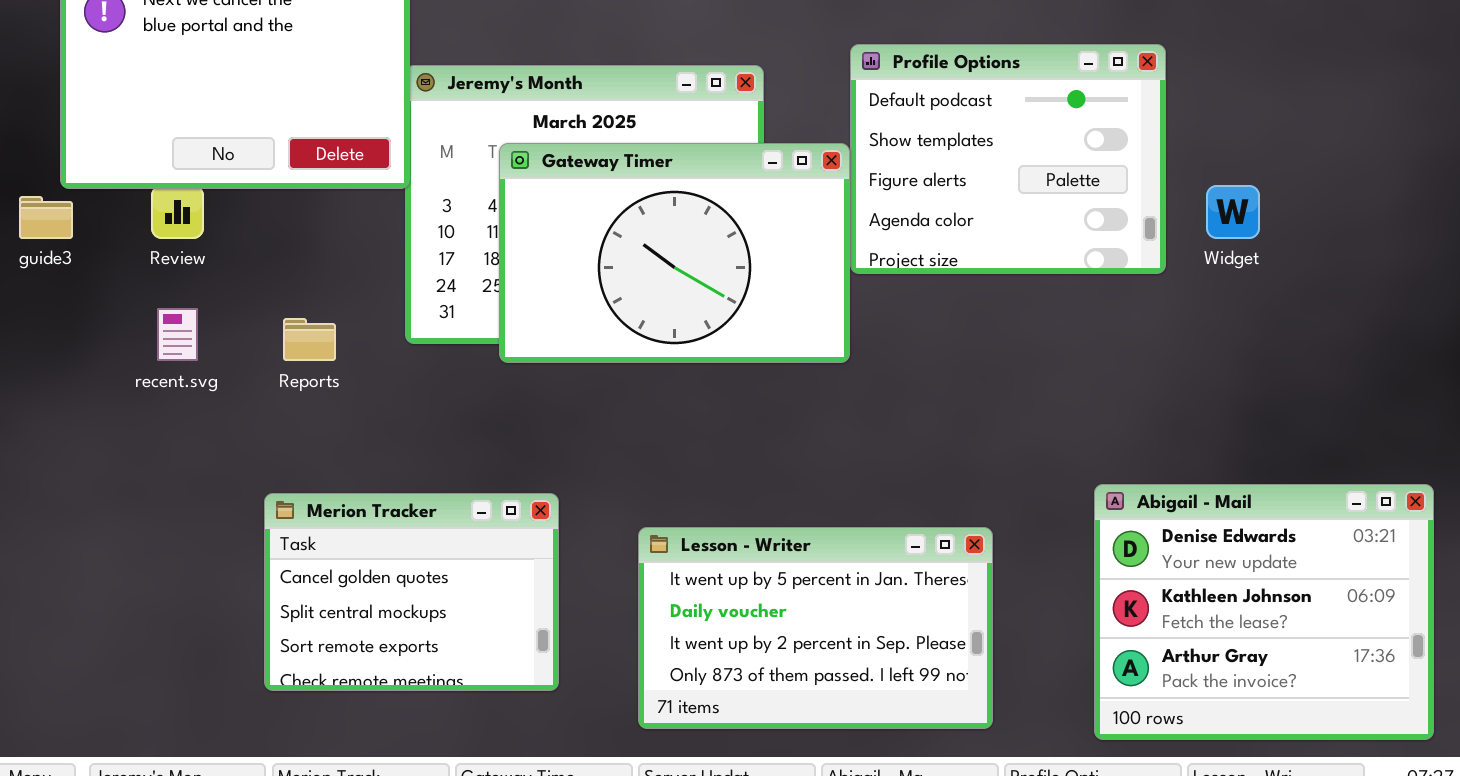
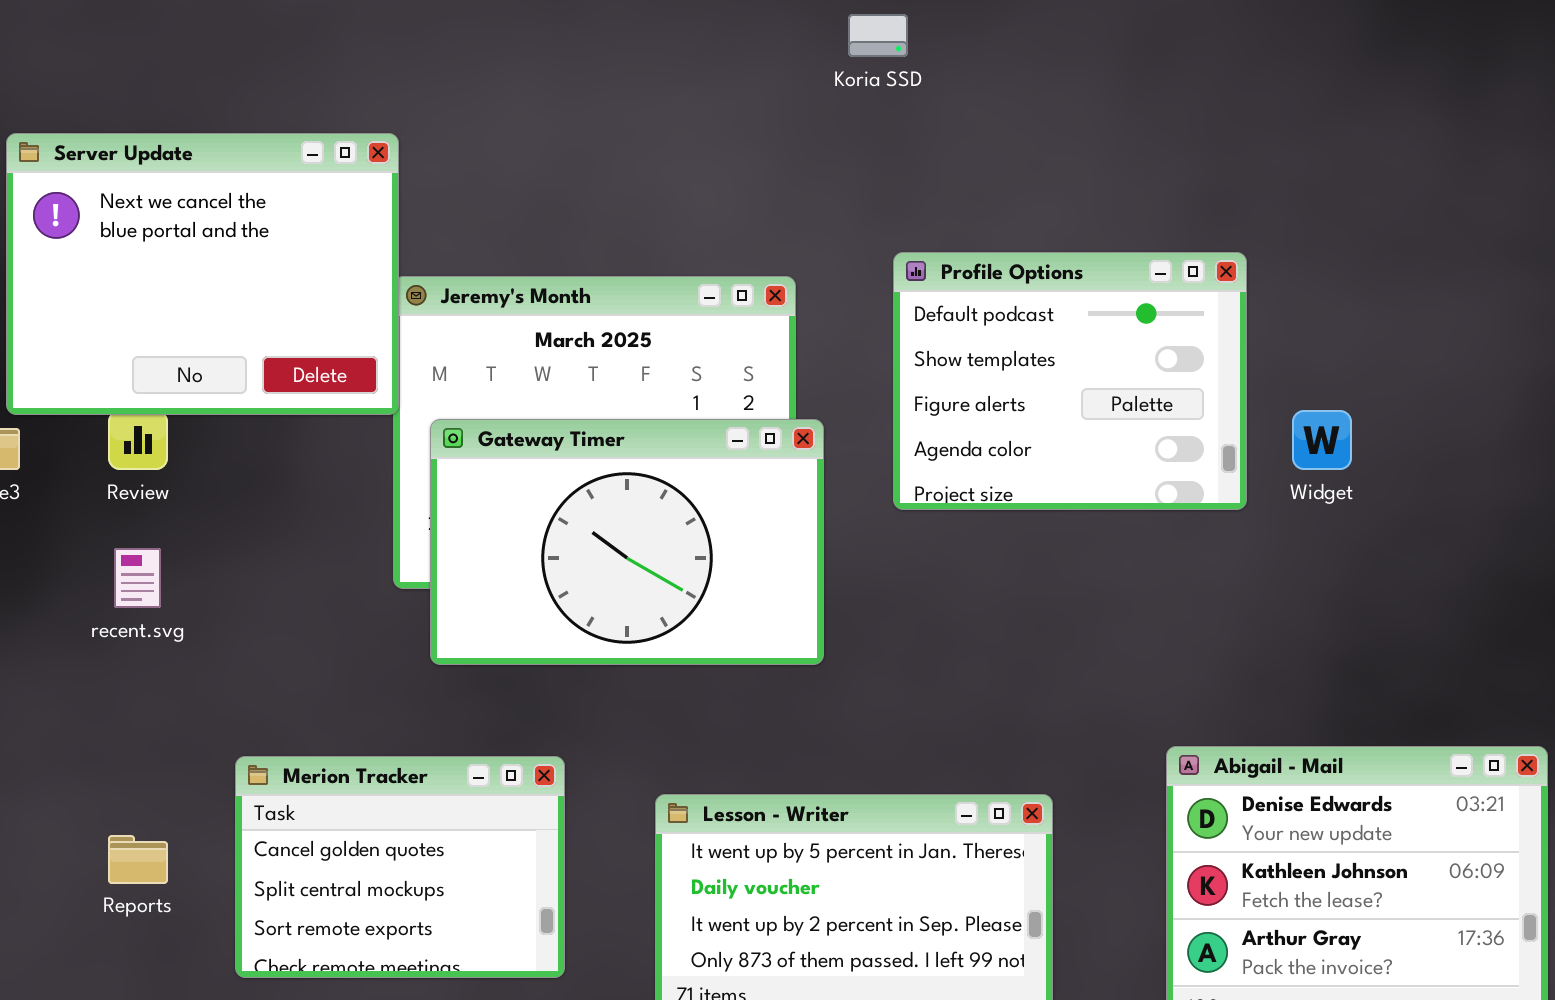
Gateway Timer: [499,143,850,363] -> [430,419,824,665], moved
Reports: [283,318,336,361] -> [108,835,168,884], moved

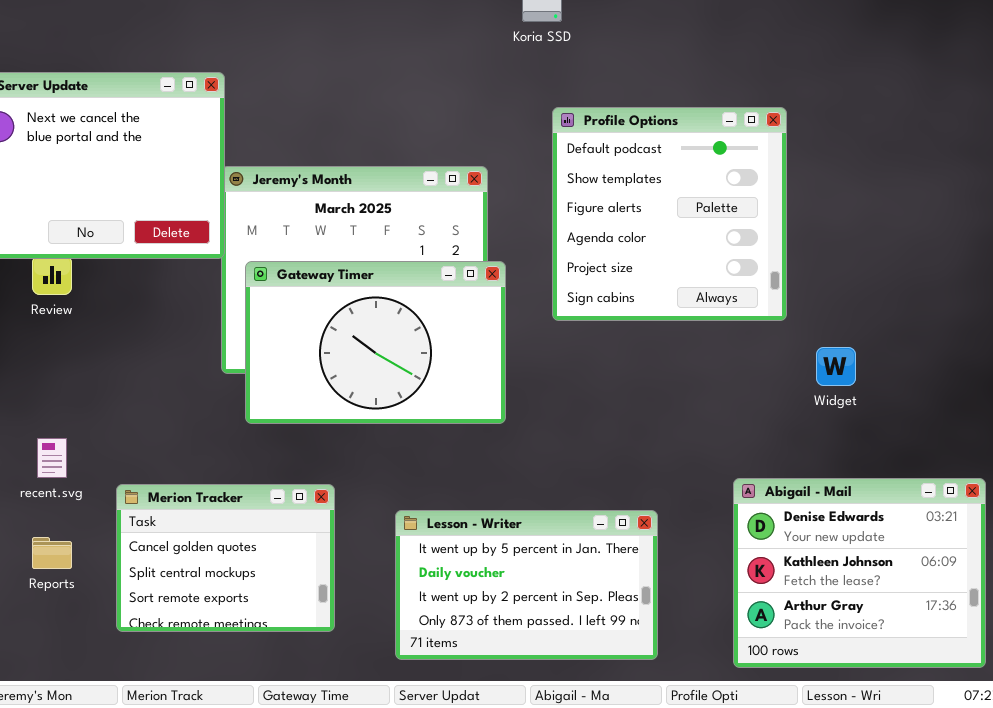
Profile Options: [893,252,1247,510] -> [552,107,787,321], resized
Widget: [1292,410,1352,470] -> [816,347,856,386], moved
recent.svg: [114,548,161,608] -> [37,438,67,478], moved

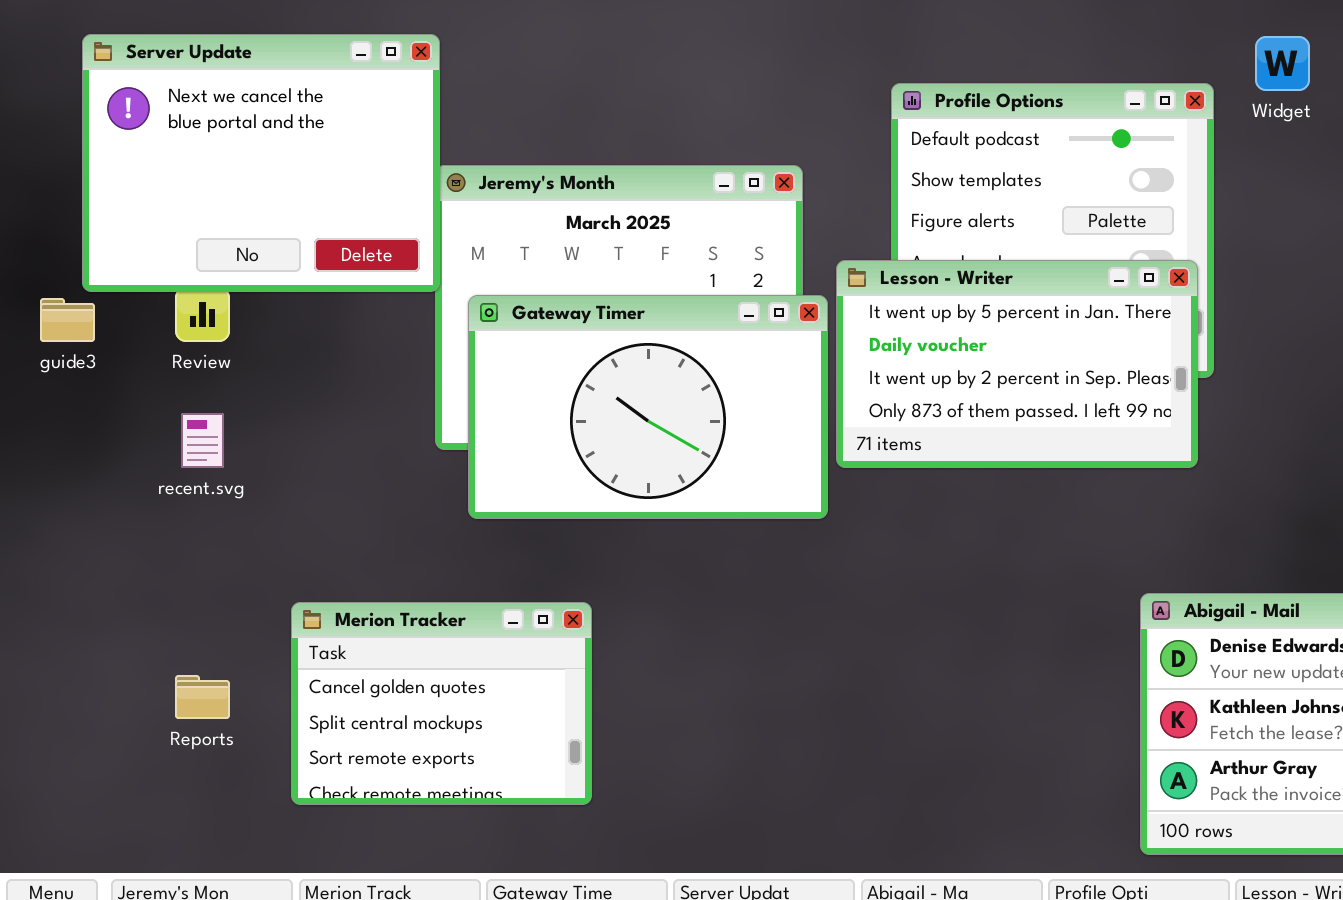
Widget: [816,347,856,386] -> [1255,36,1310,91], moved
recent.svg: [37,438,67,478] -> [181,413,224,468], moved
Lesson - Writer: [395,510,658,660] -> [836,260,1198,468], moved

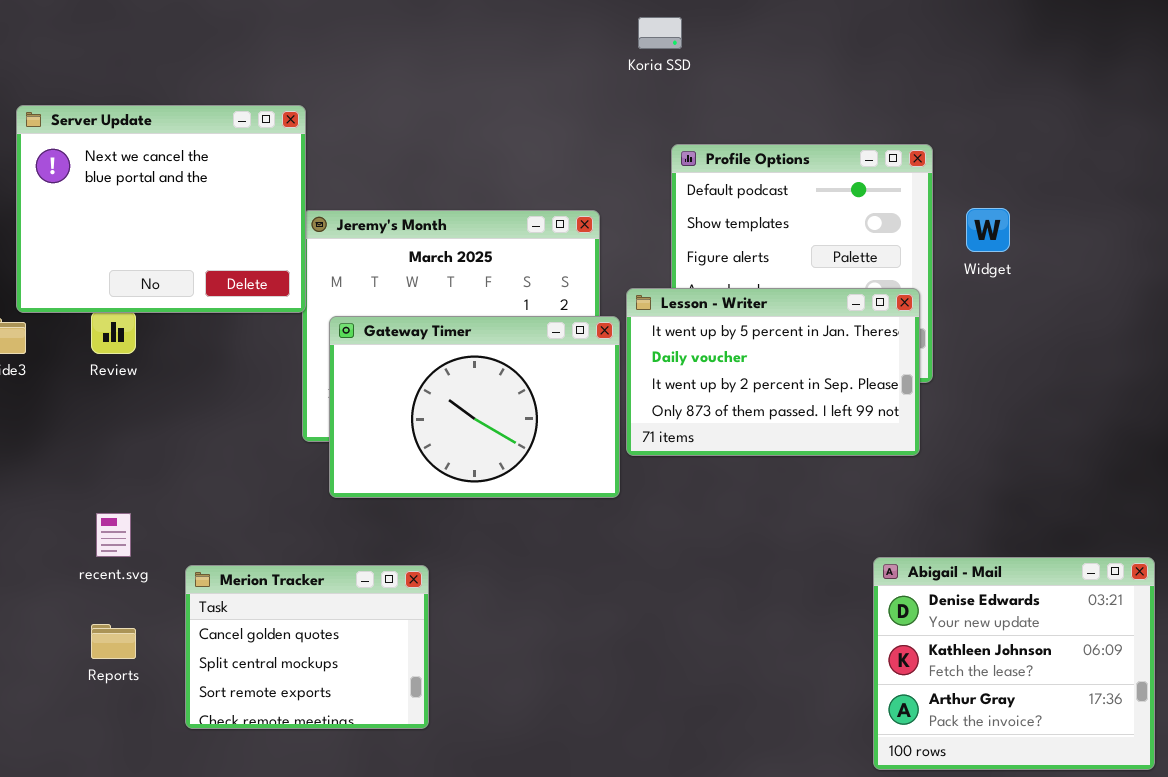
Widget: [1255,36,1310,91] -> [966,208,1010,252], moved
recent.svg: [181,413,224,468] -> [96,513,131,557], moved

